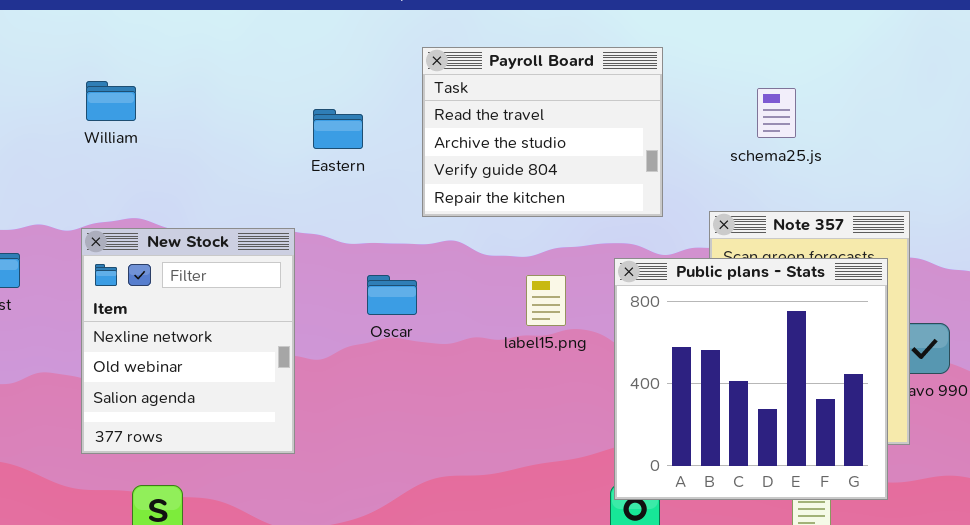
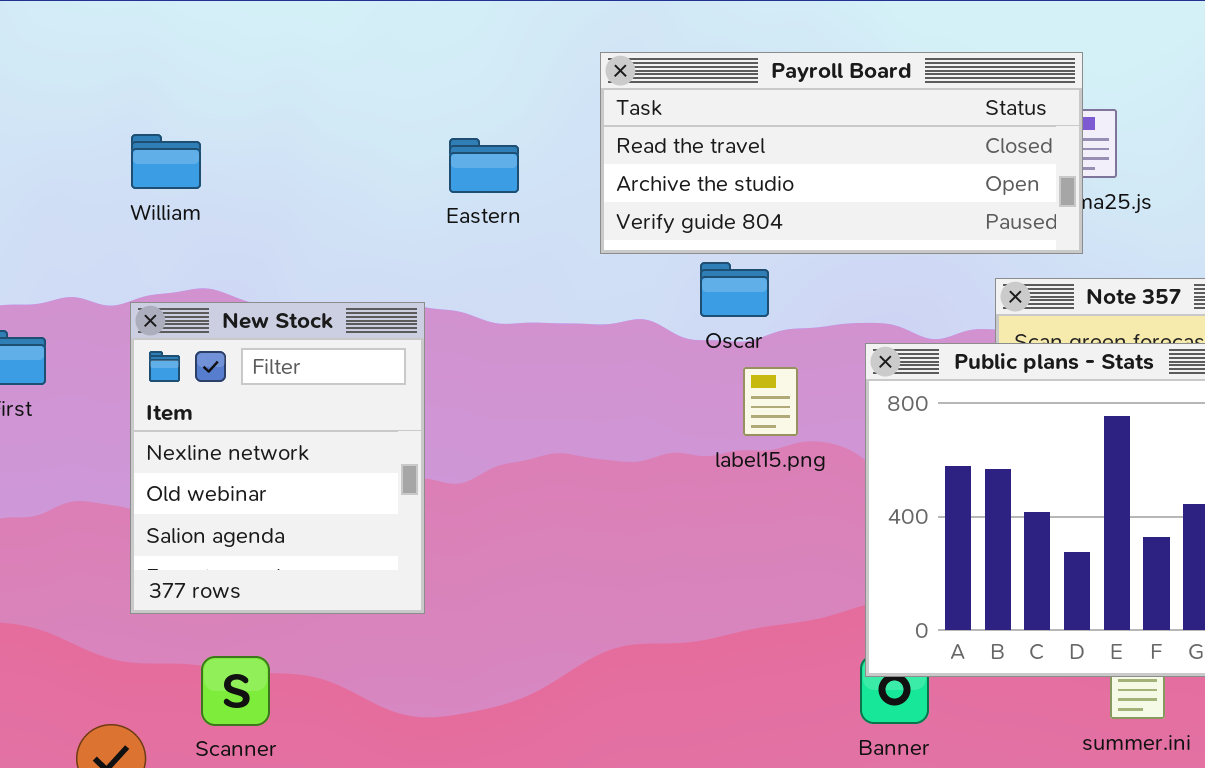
Payroll Board: [422,47,663,217] -> [600,52,1083,254], resized
William: [86,81,136,121] -> [131,134,201,189], moved
Oscar: [367,275,417,315] -> [700,262,769,317], moved

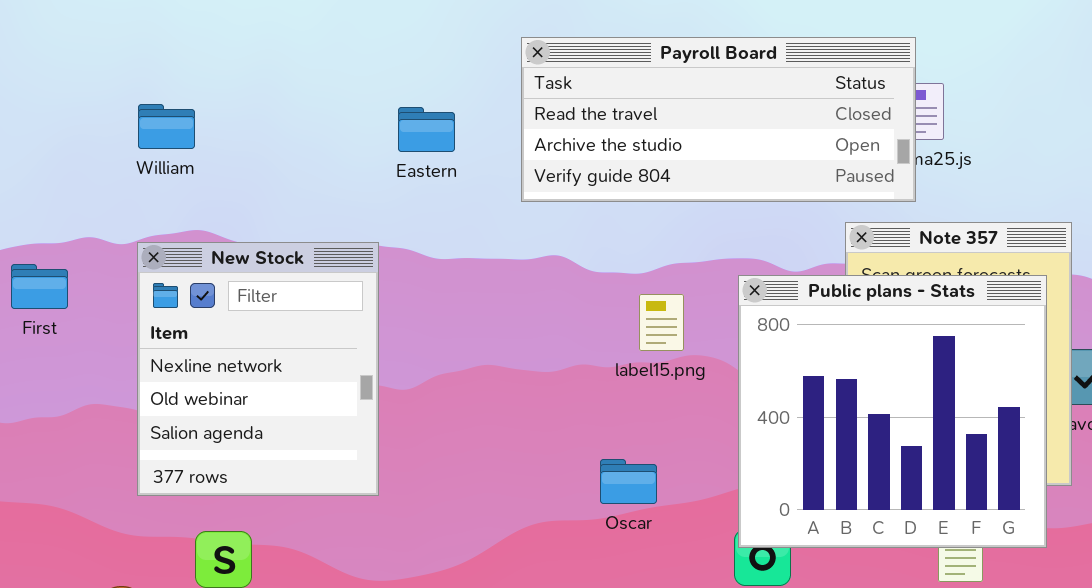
Oscar: [700,262,769,317] -> [600,459,657,504], moved

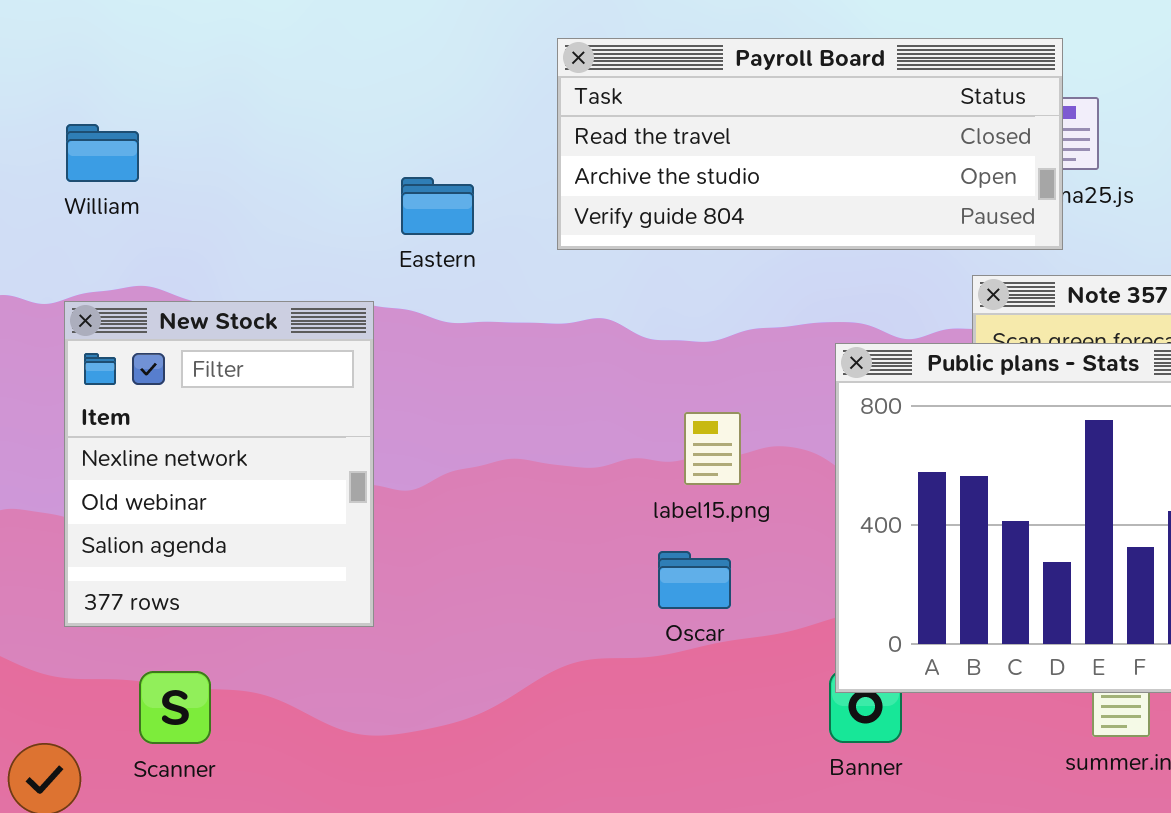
Eastern: [398,107,455,152] -> [401,177,474,235], moved
label15.png: [639,294,684,351] -> [684,412,741,485], moved
Oscar: [600,459,657,504] -> [658,551,731,609], moved

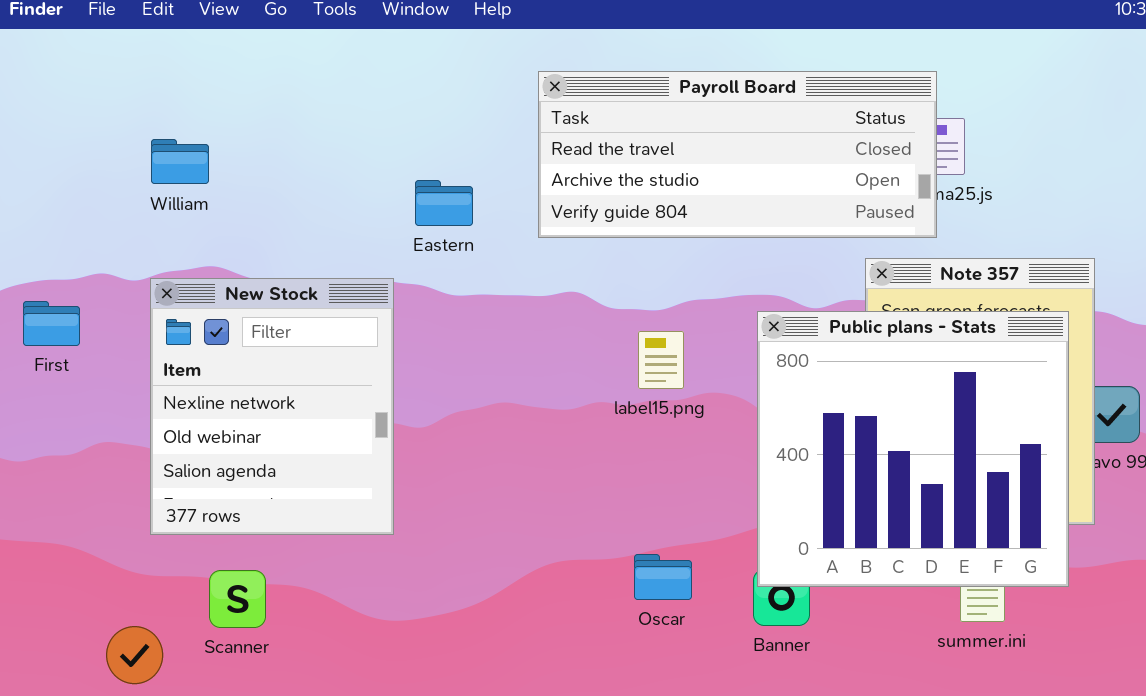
label15.png: [684,412,741,485] -> [638,331,684,389], moved
Oscar: [658,551,731,609] -> [634,554,692,600], moved

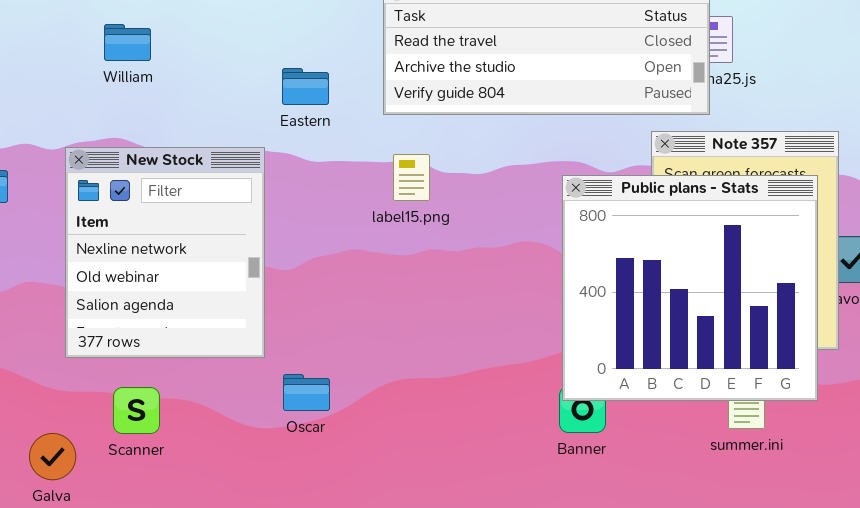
William: [151,139,209,184] -> [104,24,151,61], moved
label15.png: [638,331,684,389] -> [393,154,430,201], moved
Oscar: [634,554,692,600] -> [283,374,330,411], moved

